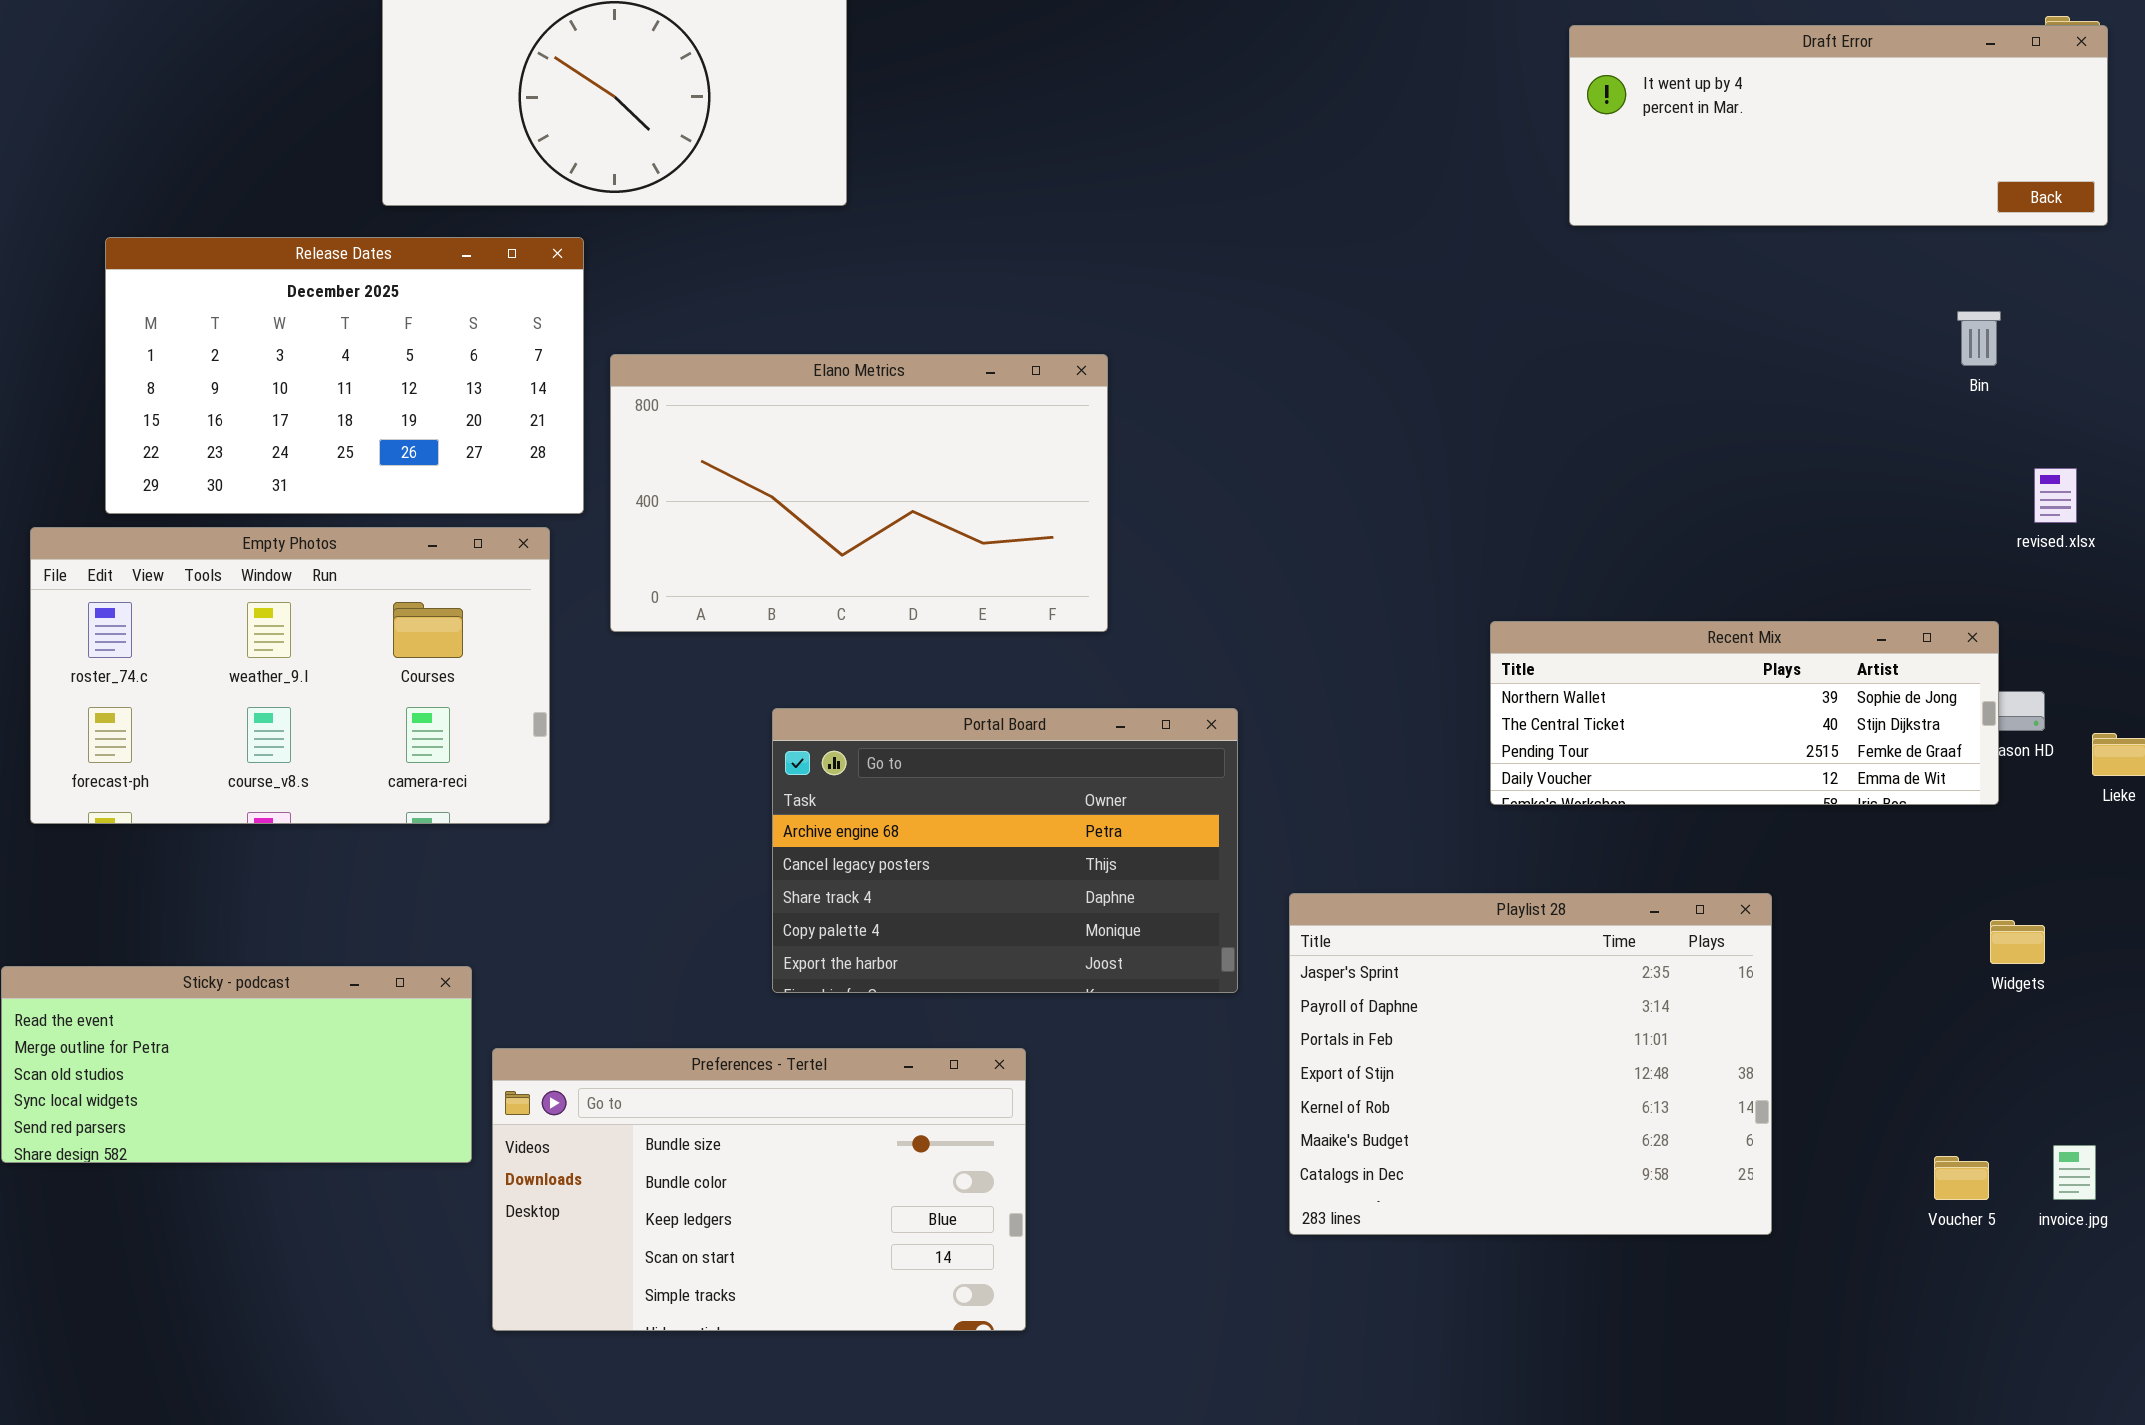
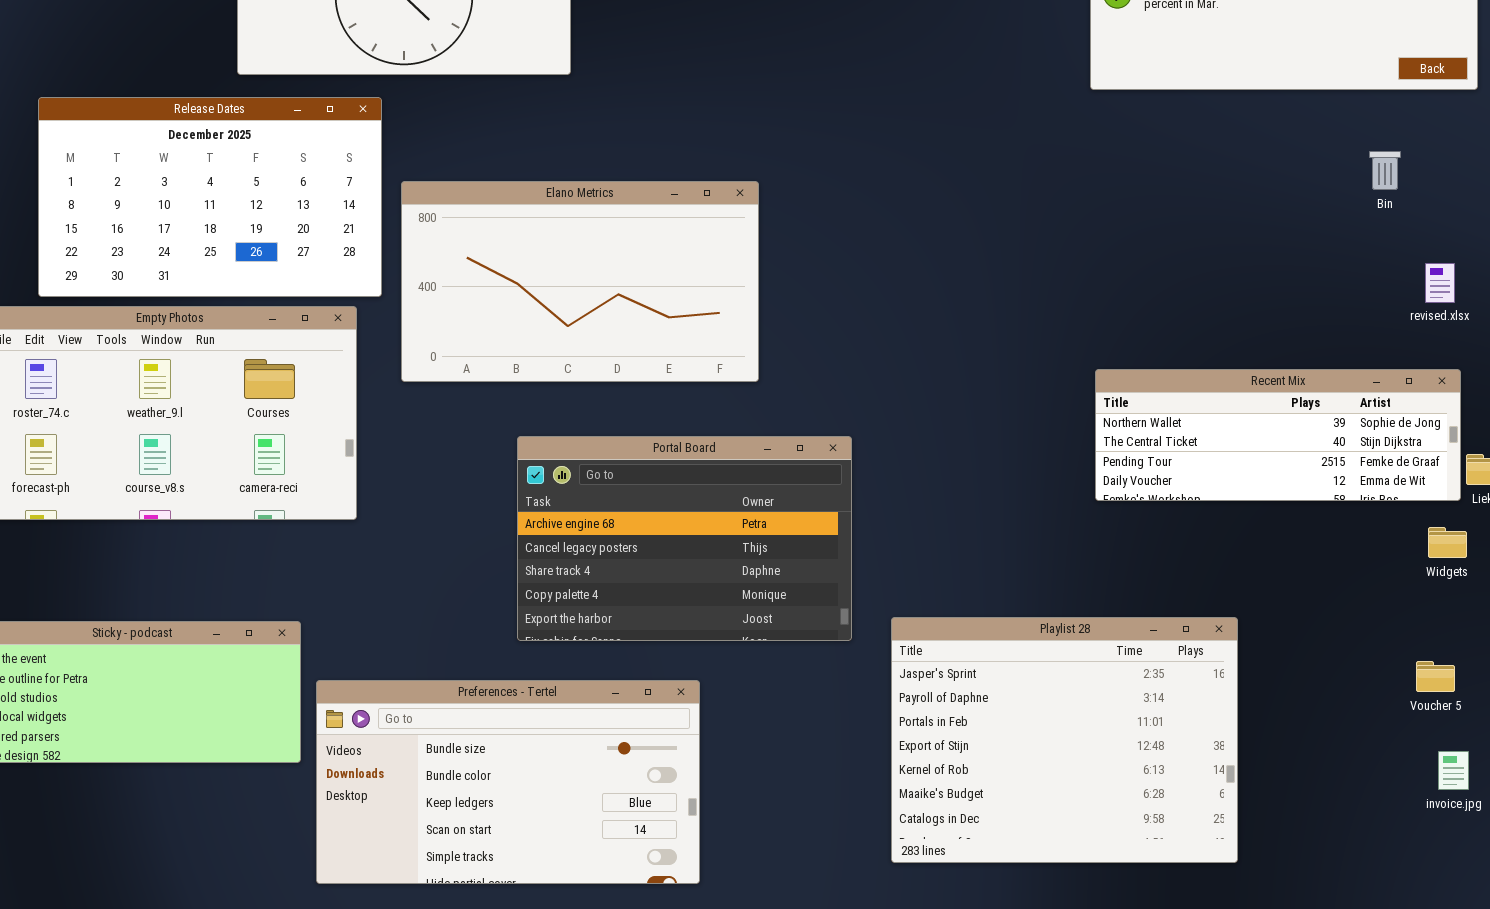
Recent Mix: [1490,621,1999,805] -> [1095,369,1461,501], moved
Playlist 28: [1289,893,1772,1235] -> [891,617,1238,863], moved
Widgets: [1990,920,2045,964] -> [1428,527,1467,558], moved
Voucher 5: [1934,1156,1989,1200] -> [1416,661,1455,692], moved

